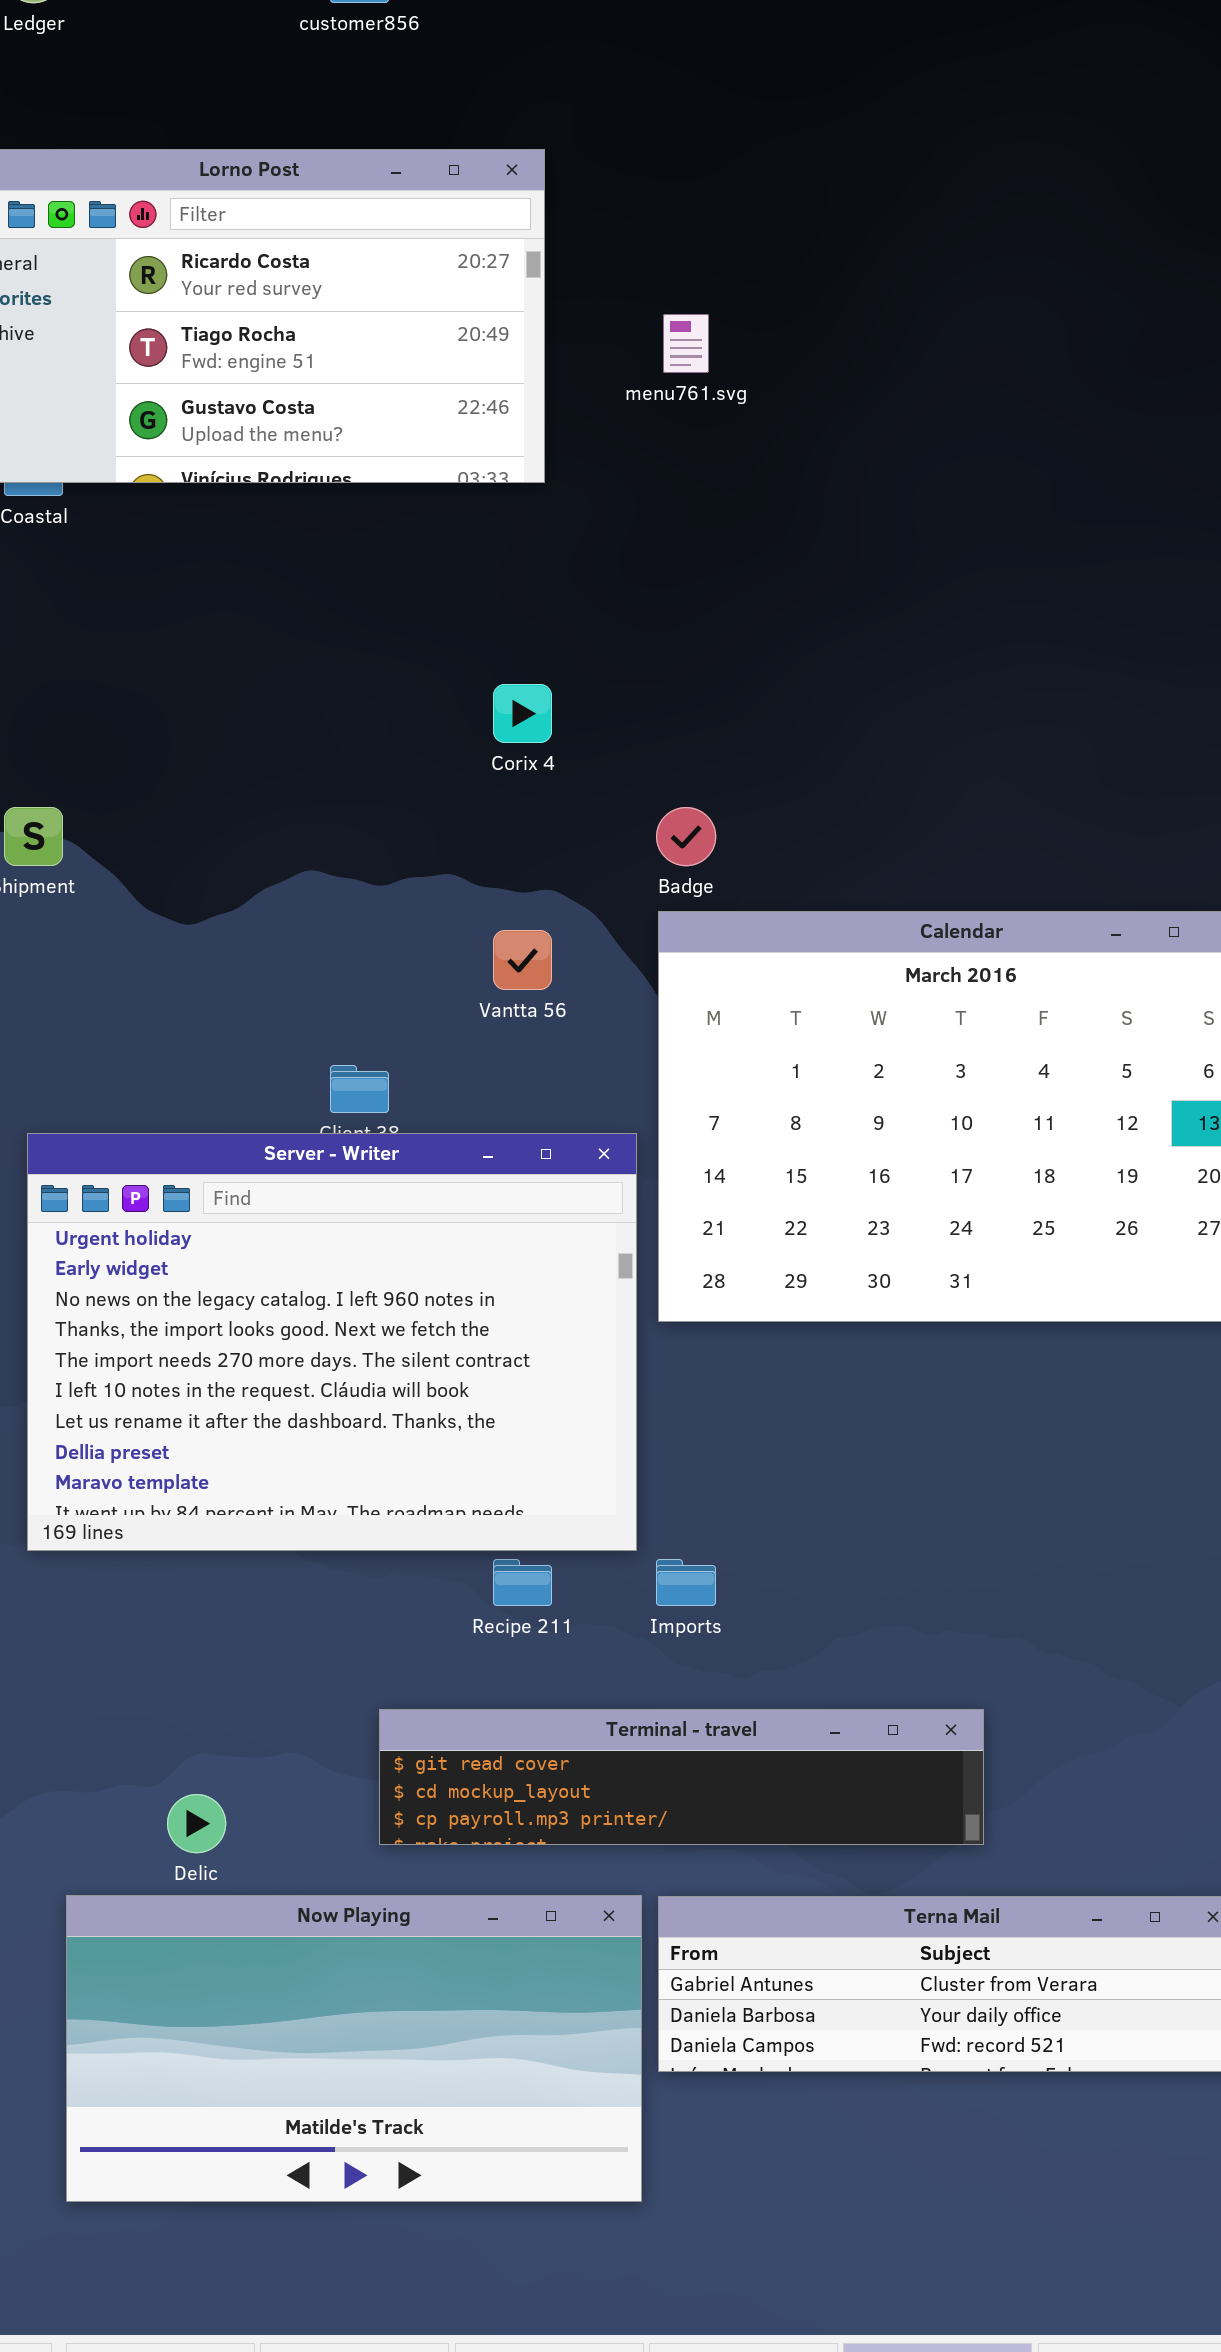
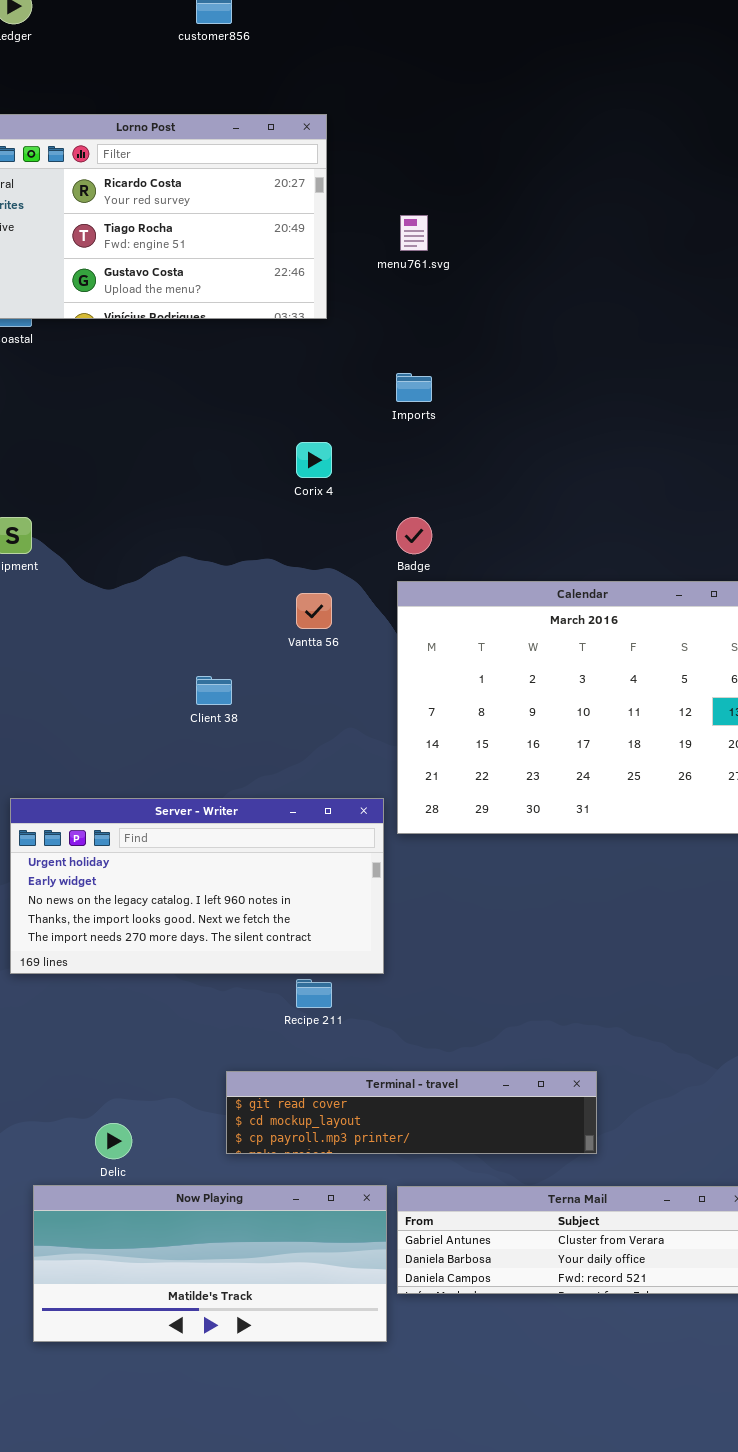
Server - Writer: [27,1133,637,1551] -> [10,798,384,974], resized
Imports: [656,1559,716,1606] -> [396,373,432,402], moved
Now Playing: [66,1895,642,2202] -> [33,1185,387,1342], resized

